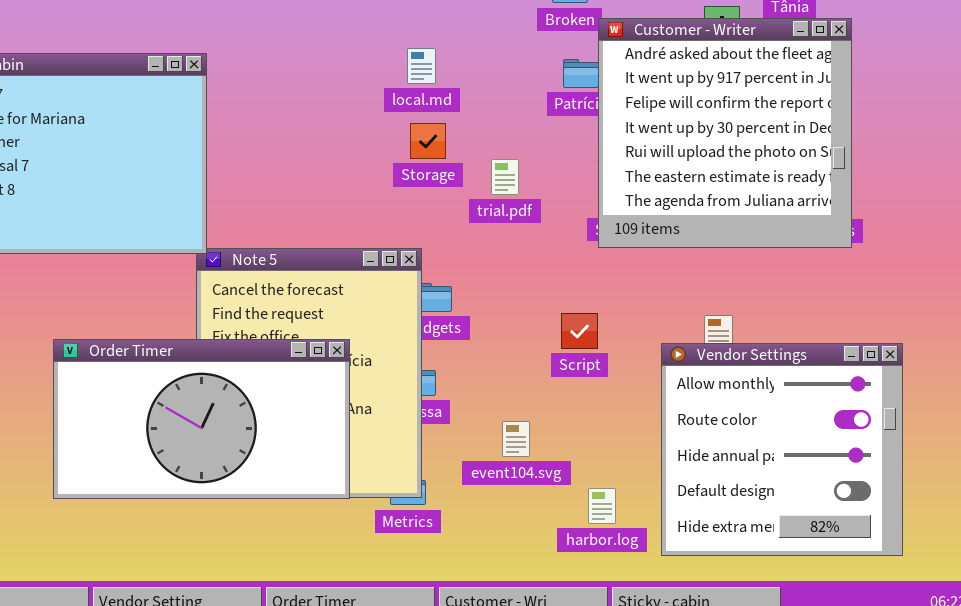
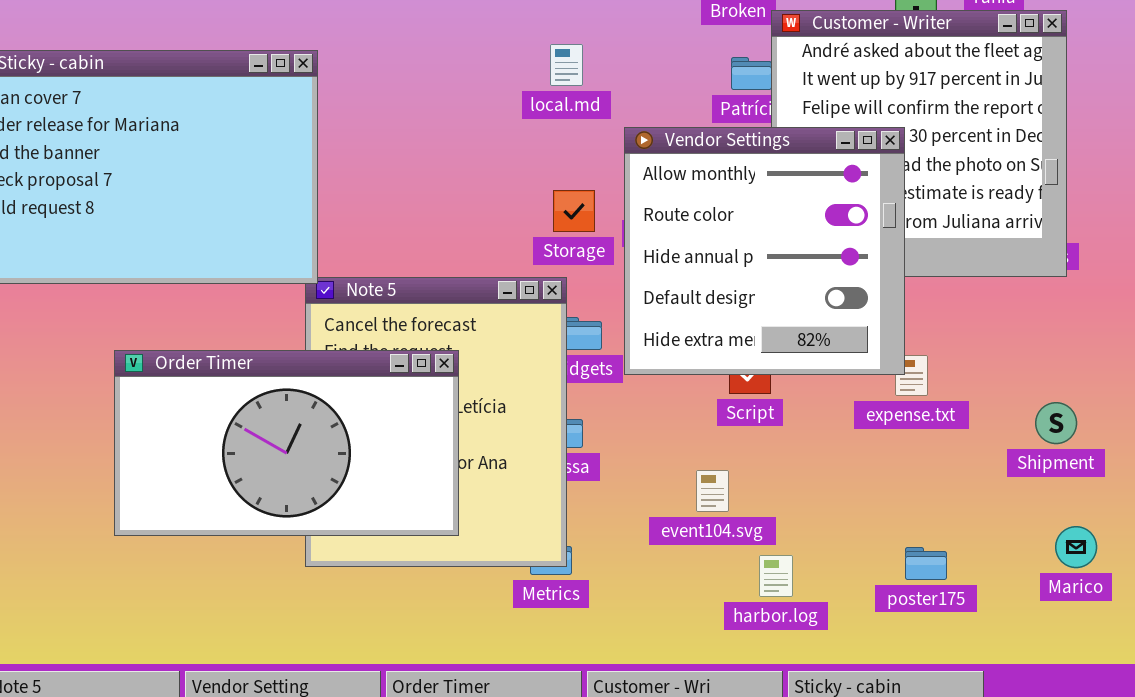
Storage: [410,123,446,159] -> [553,190,595,232], moved
Order Timer: [53,339,350,499] -> [114,350,459,536], moved
Vendor Settings: [661,343,903,556] -> [624,127,905,375], moved
event104.svg: [502,421,530,457] -> [696,470,729,512], moved

